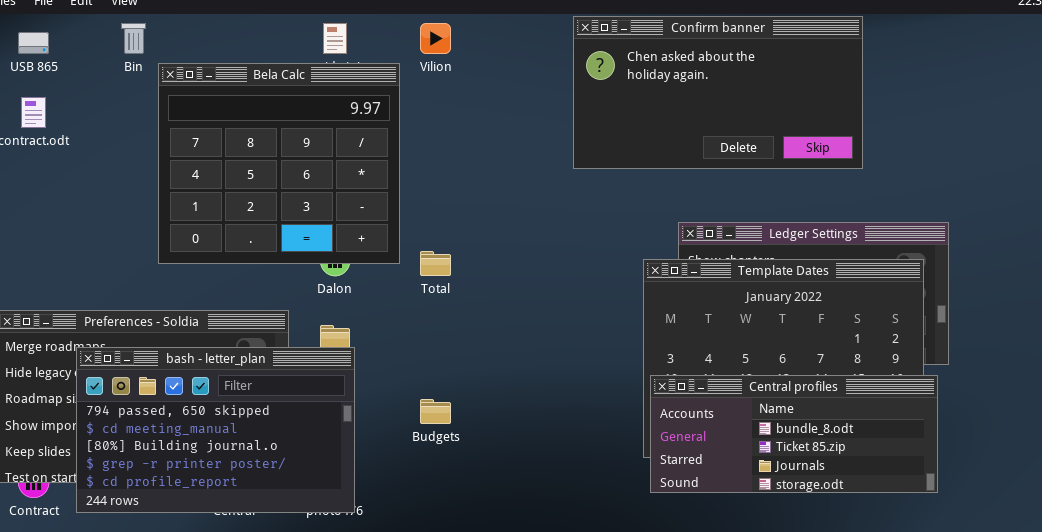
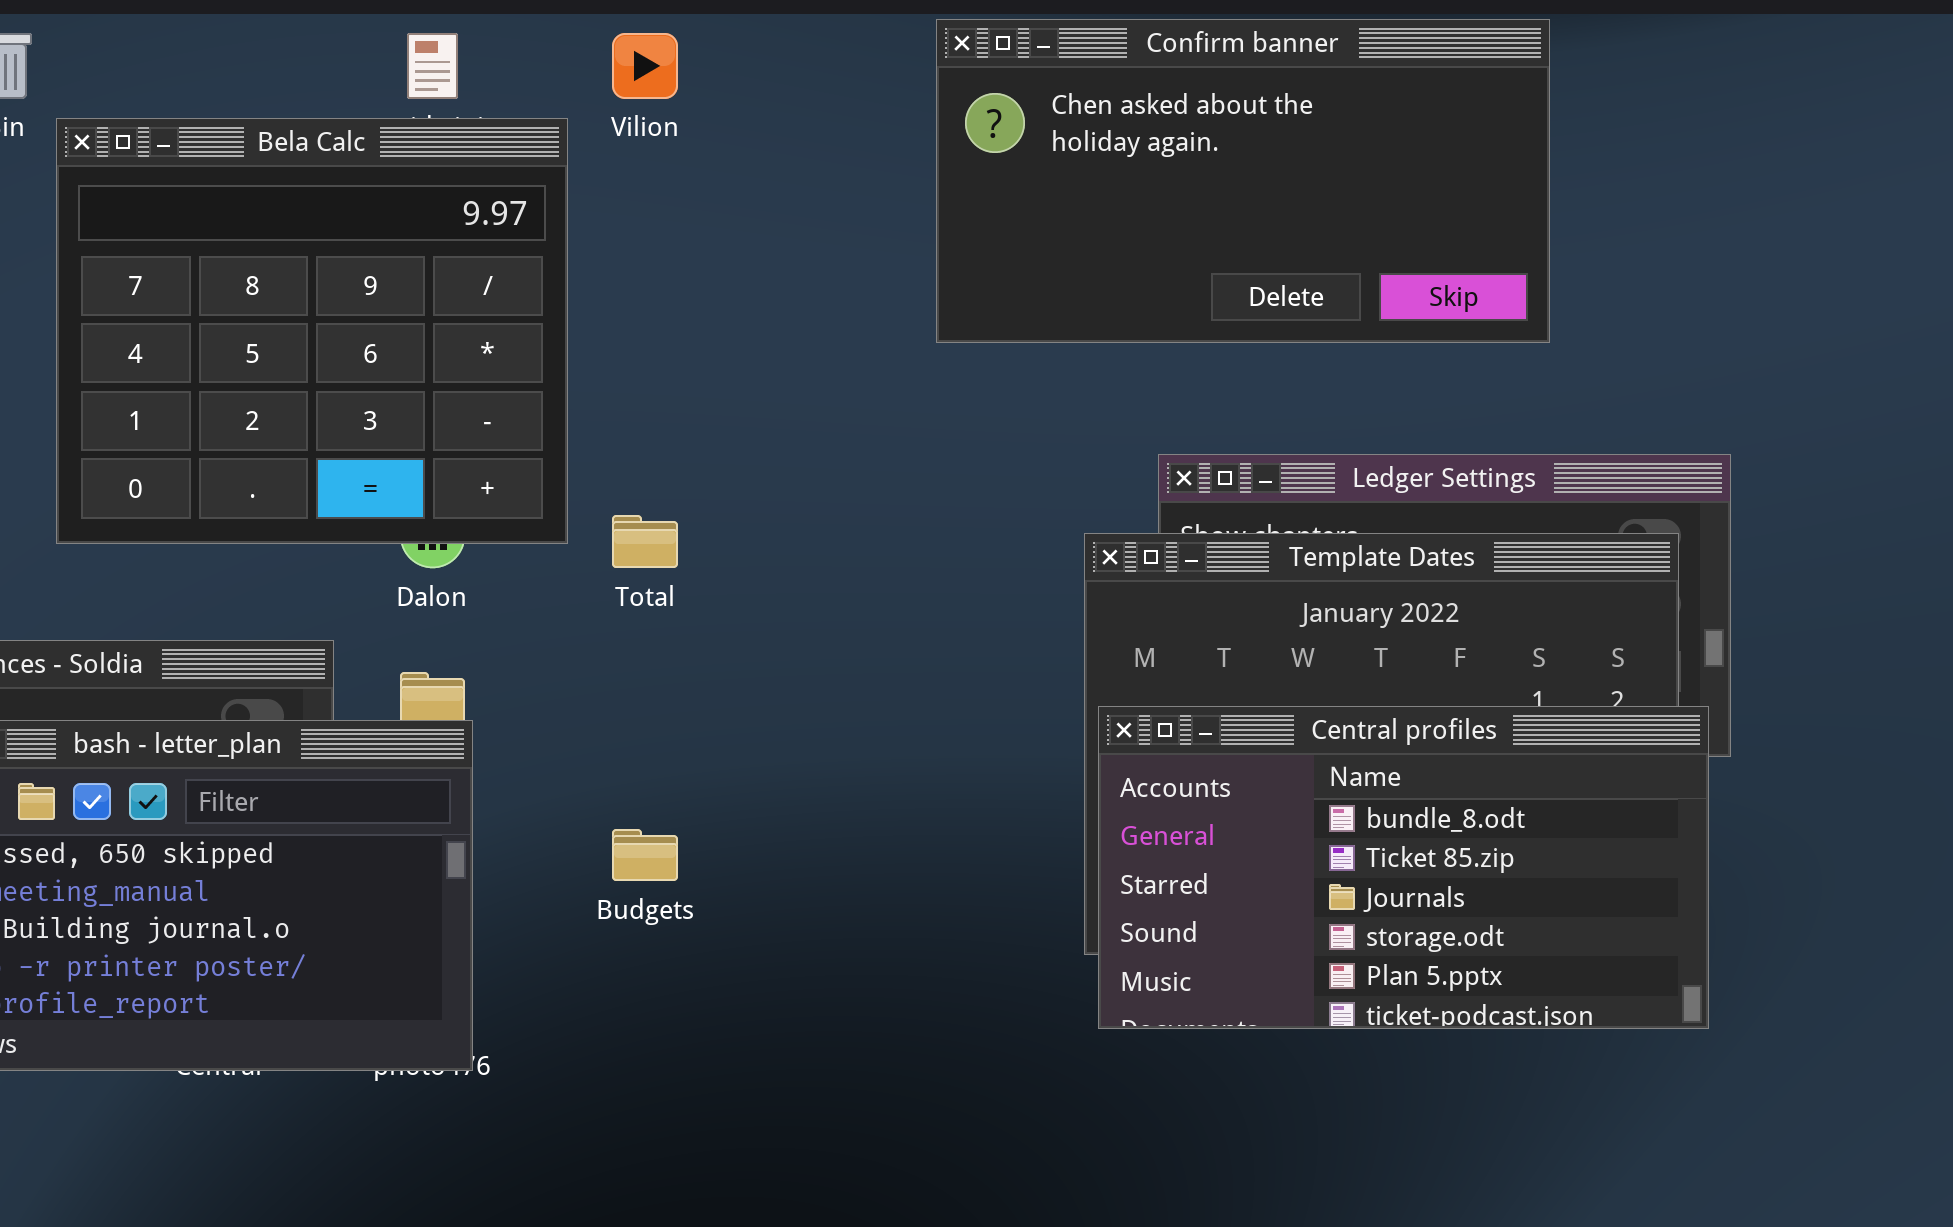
Central profiles: [650,375,938,493] -> [1098,706,1709,1029], resized

